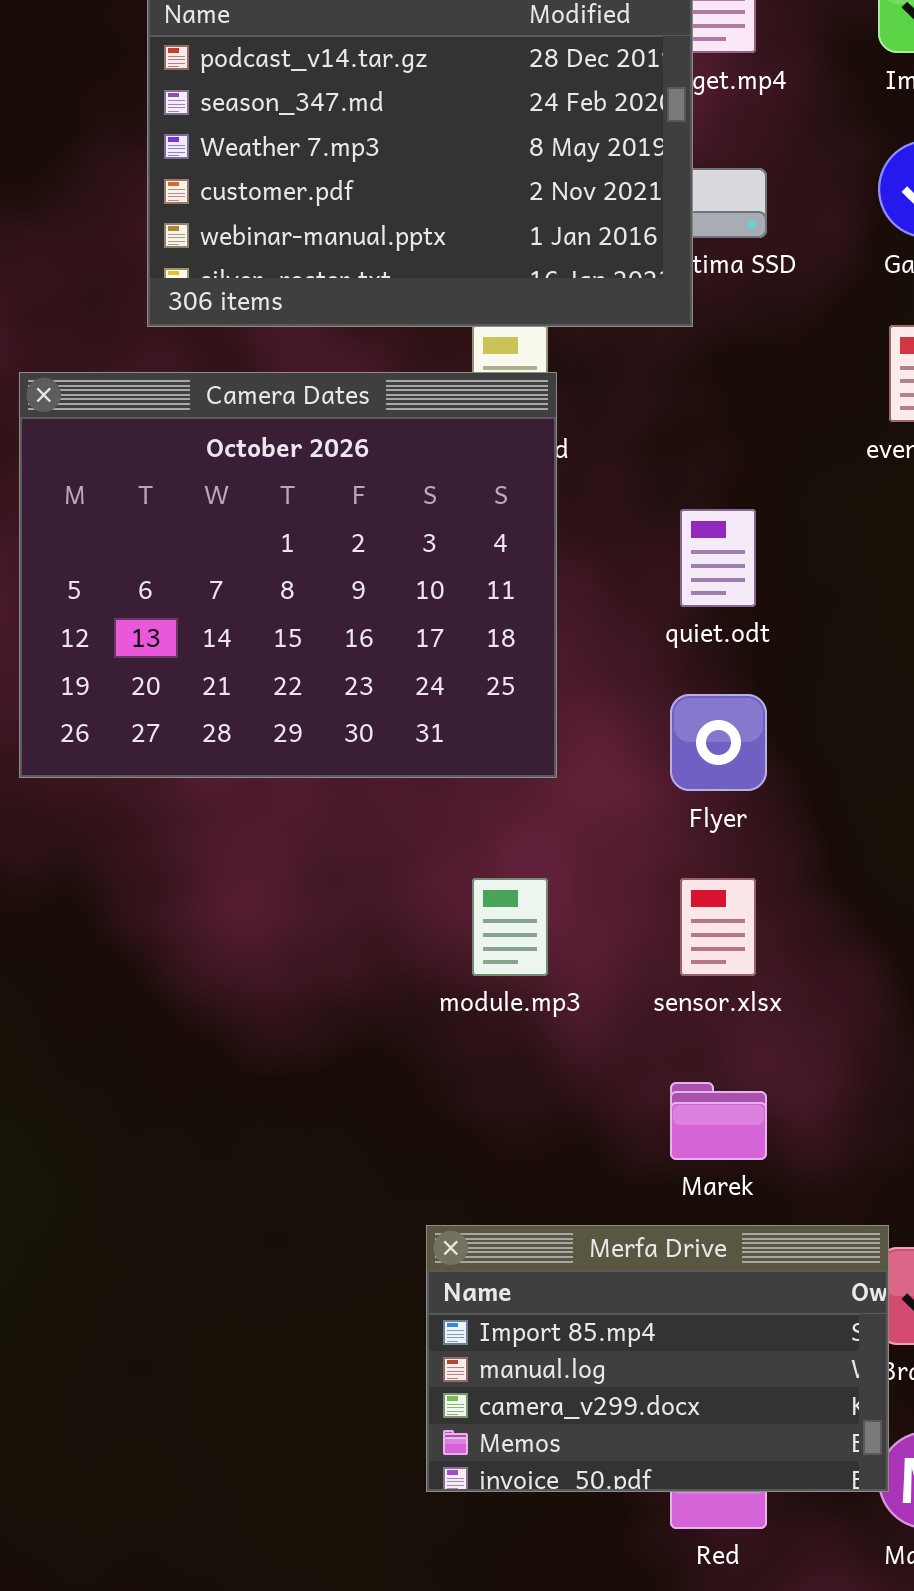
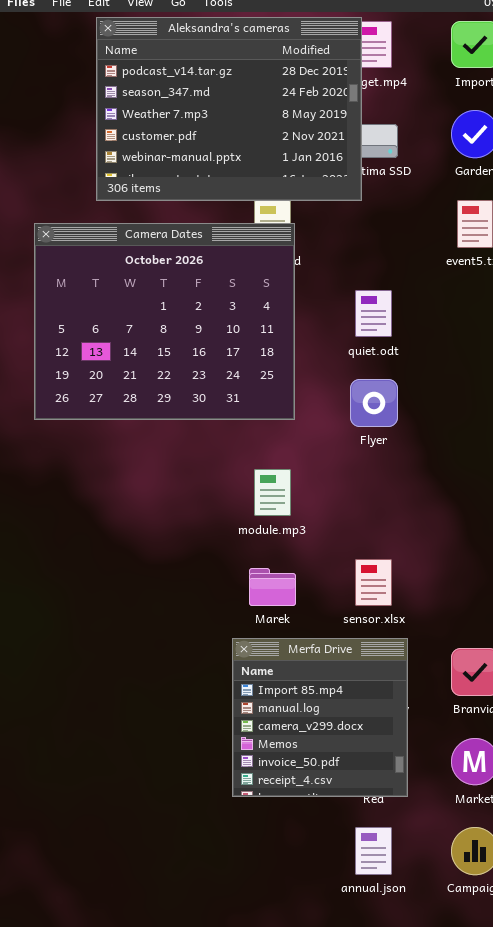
sensor.xlsx: [680,878,756,976] -> [355,559,392,606], moved
Marek: [670,1082,767,1160] -> [249,568,296,606], moved
Merfa Drive: [426,1225,889,1492] -> [232,638,408,797], resized

